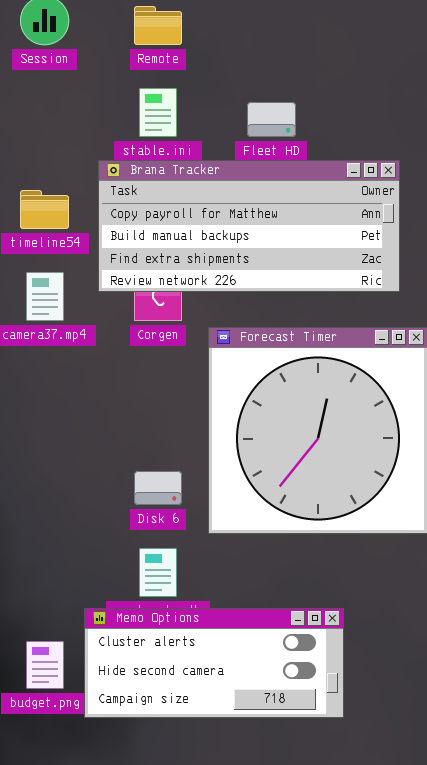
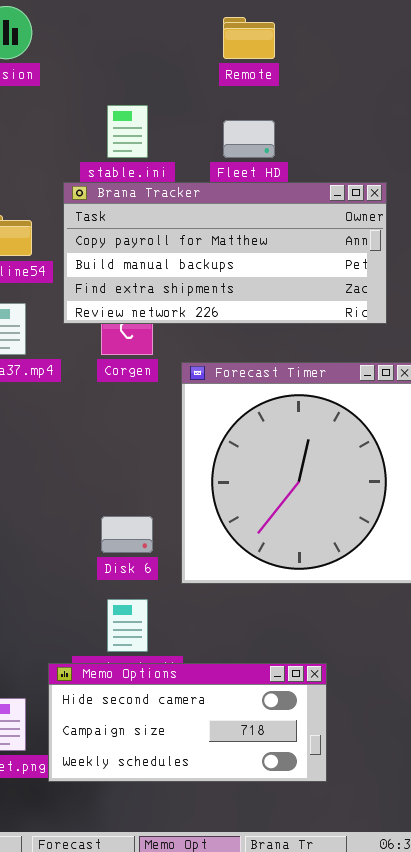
Remote: [134,6,182,45] -> [223,17,275,59], moved
Memo Options: [84,608,344,718] -> [48,663,327,782], scrolled down 1 row

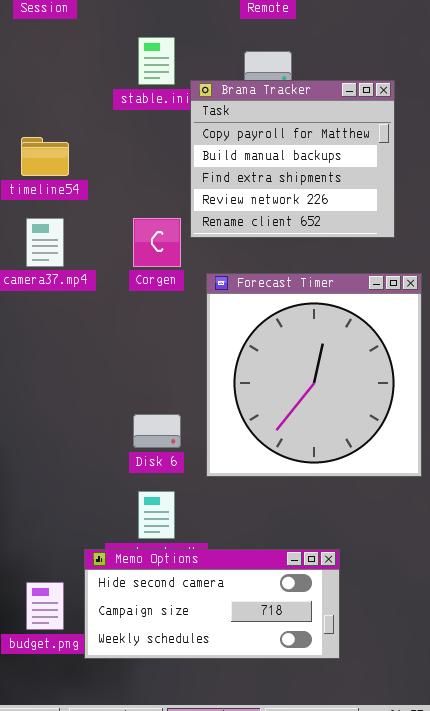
Brana Tracker: [63,182,387,324] -> [190,80,395,238], resized

